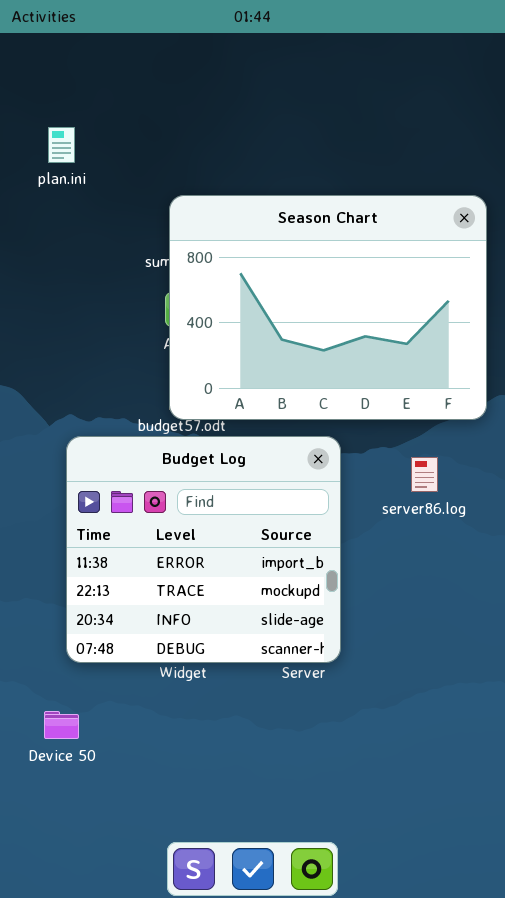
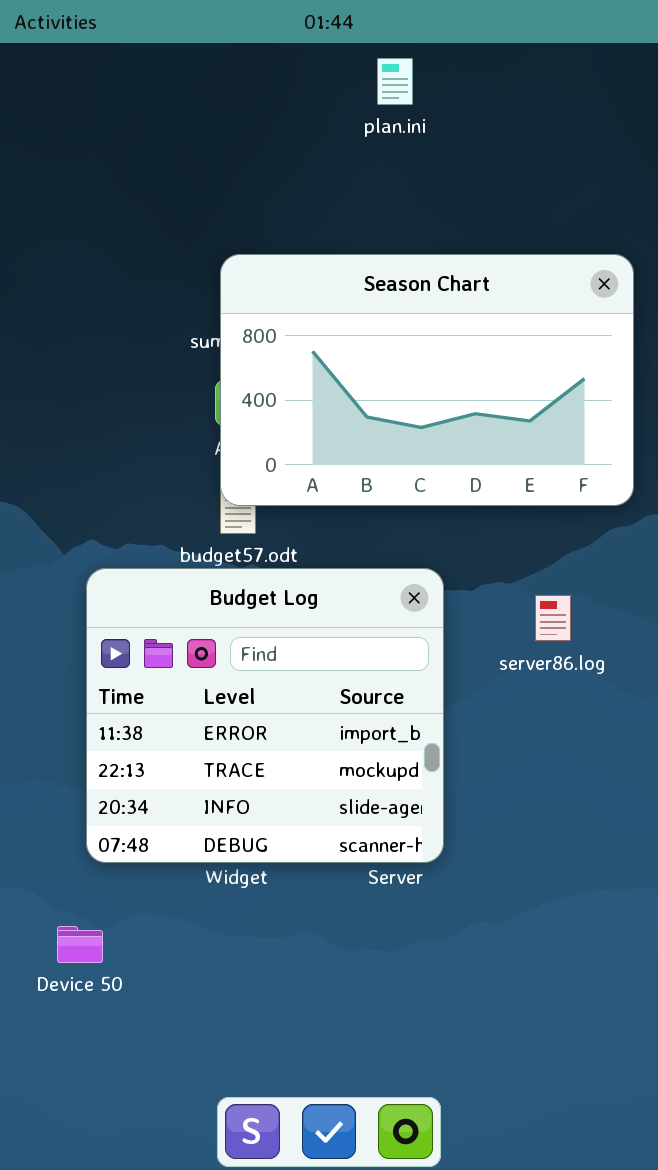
plan.ini: [48,127,75,163] -> [377,58,413,105], moved
Season Chart: [169,195,487,420] -> [220,254,634,506], resized

